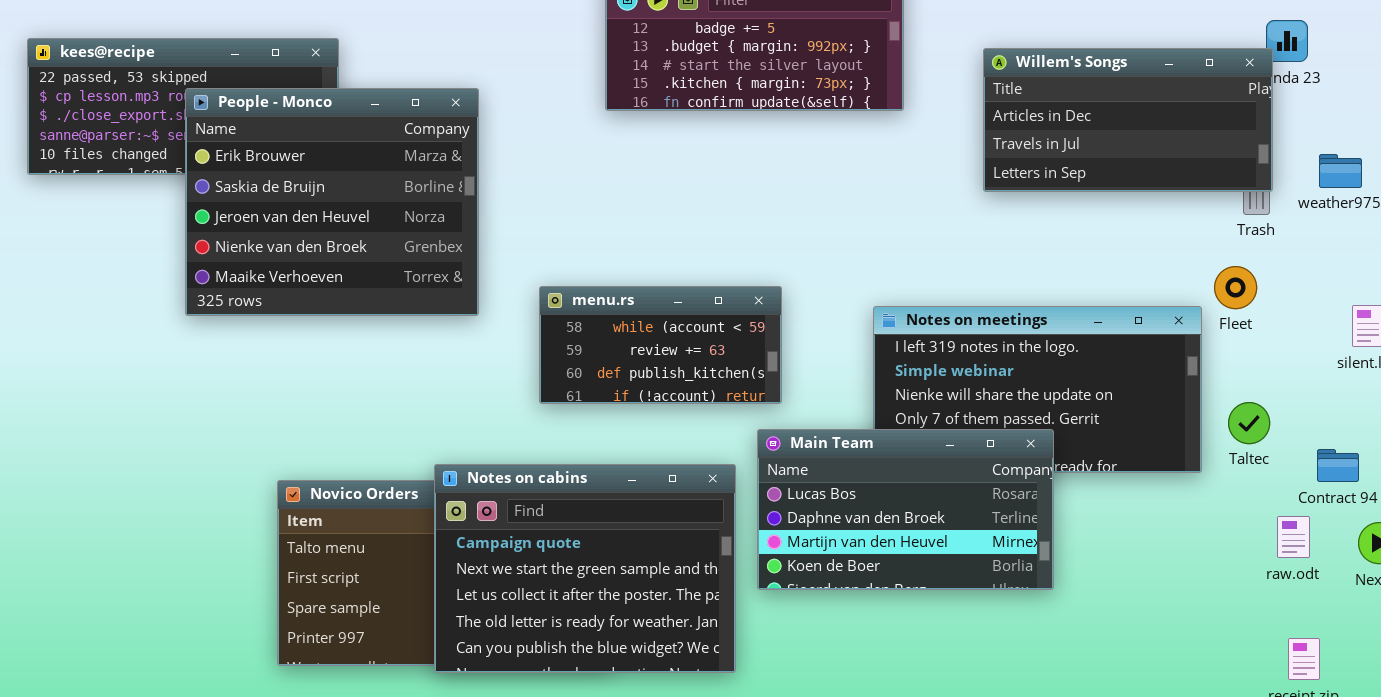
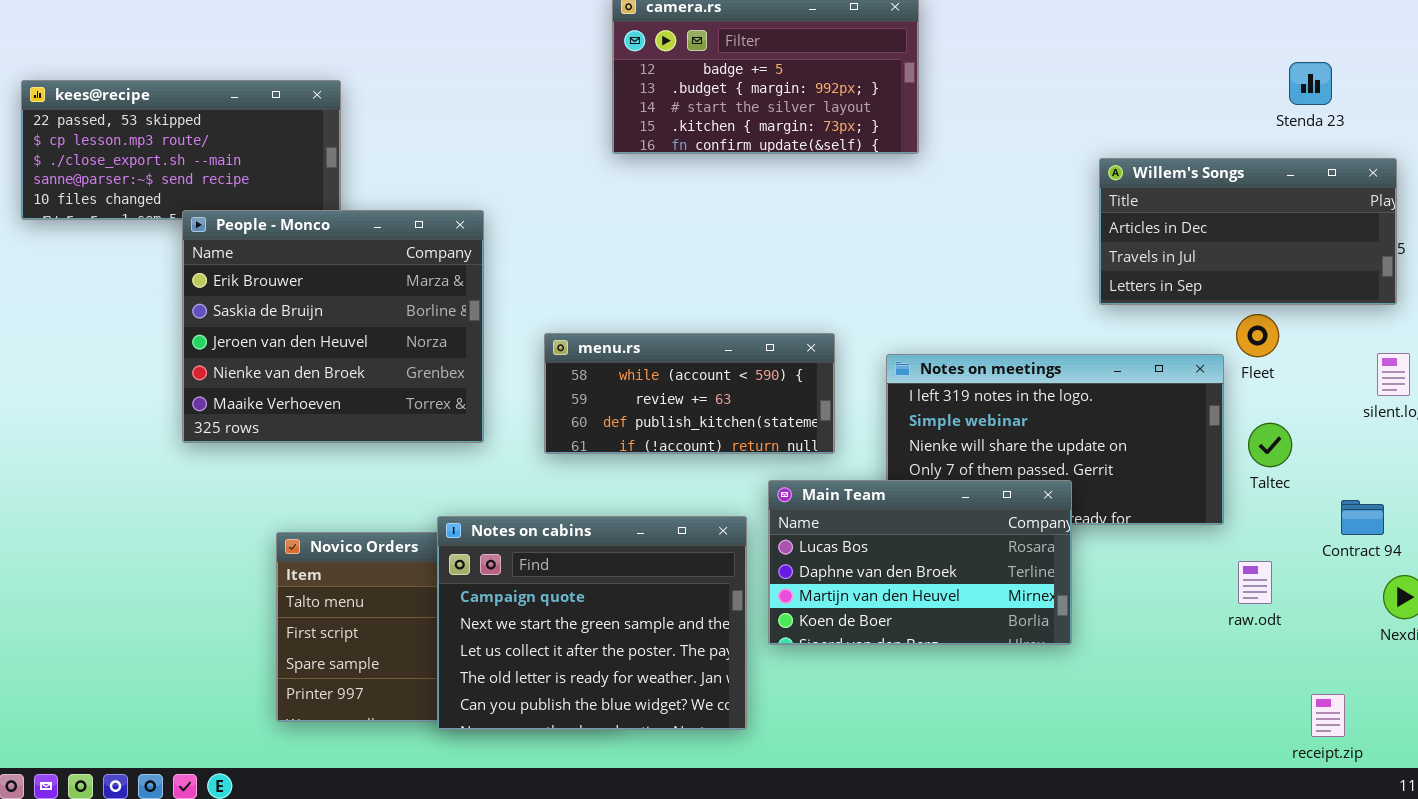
Willem's Songs: [983,48,1273,192] -> [1099,158,1397,305], moved
People - Monco: [185,88,479,316] -> [182,210,484,443], moved
menu.rs: [539,286,782,404] -> [544,333,835,454], resized
Taltec: [1228,402,1270,444] -> [1248,423,1292,467], moved
raw.odt: [1277,516,1310,558] -> [1238,561,1272,604], moved

